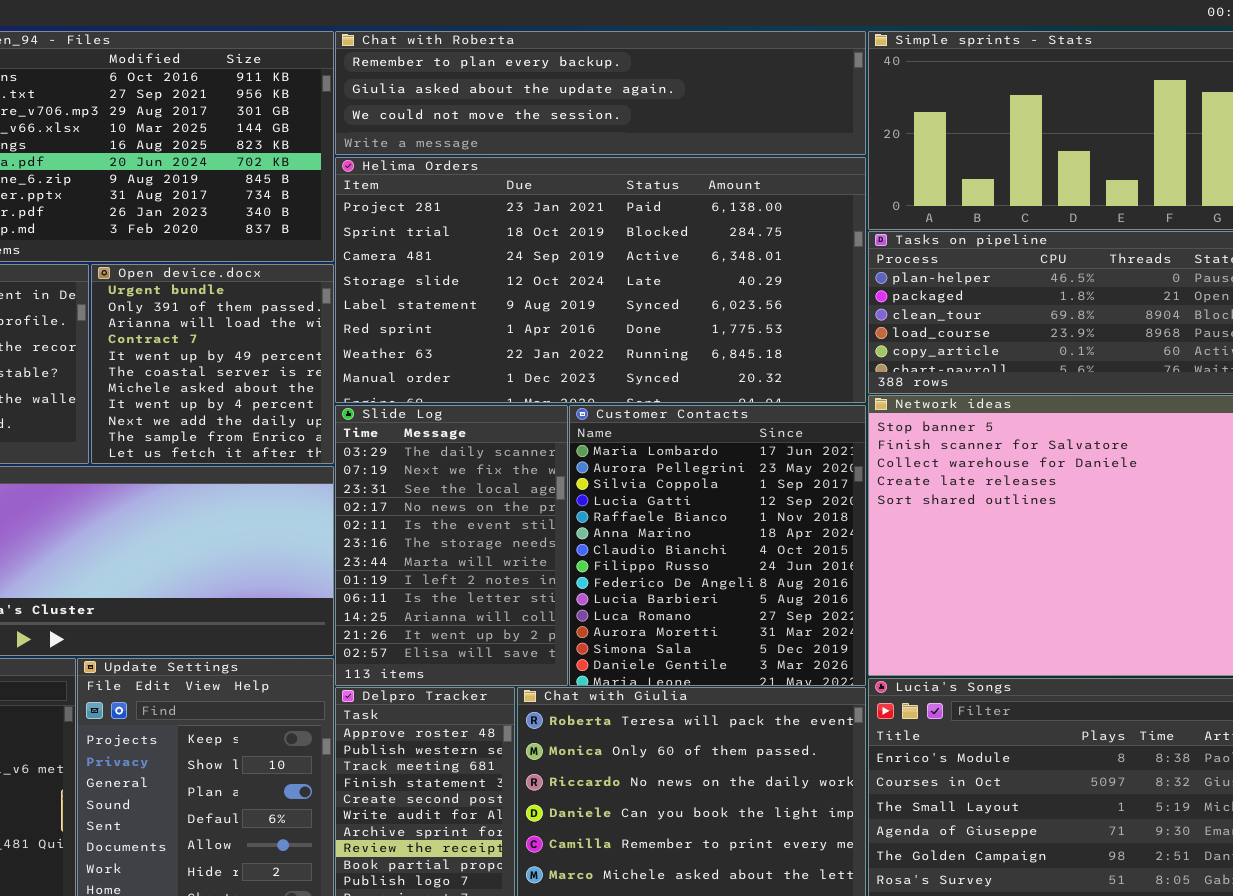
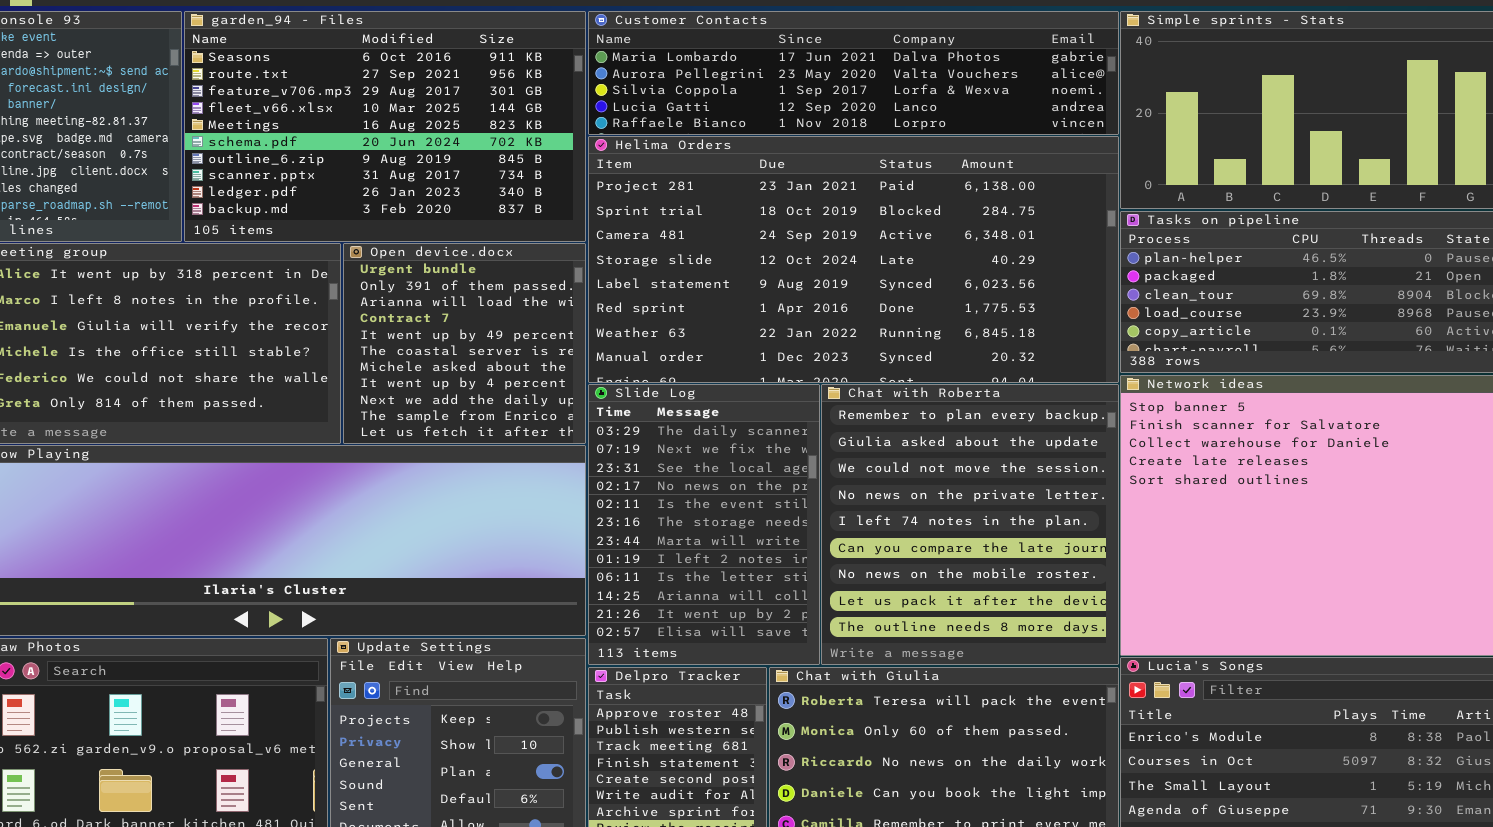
Chat with Roberta: [335,31,866,155] -> [821,384,1119,665], moved, resized
Customer Contacts: [569,405,866,686] -> [588,11,1119,135], moved, resized

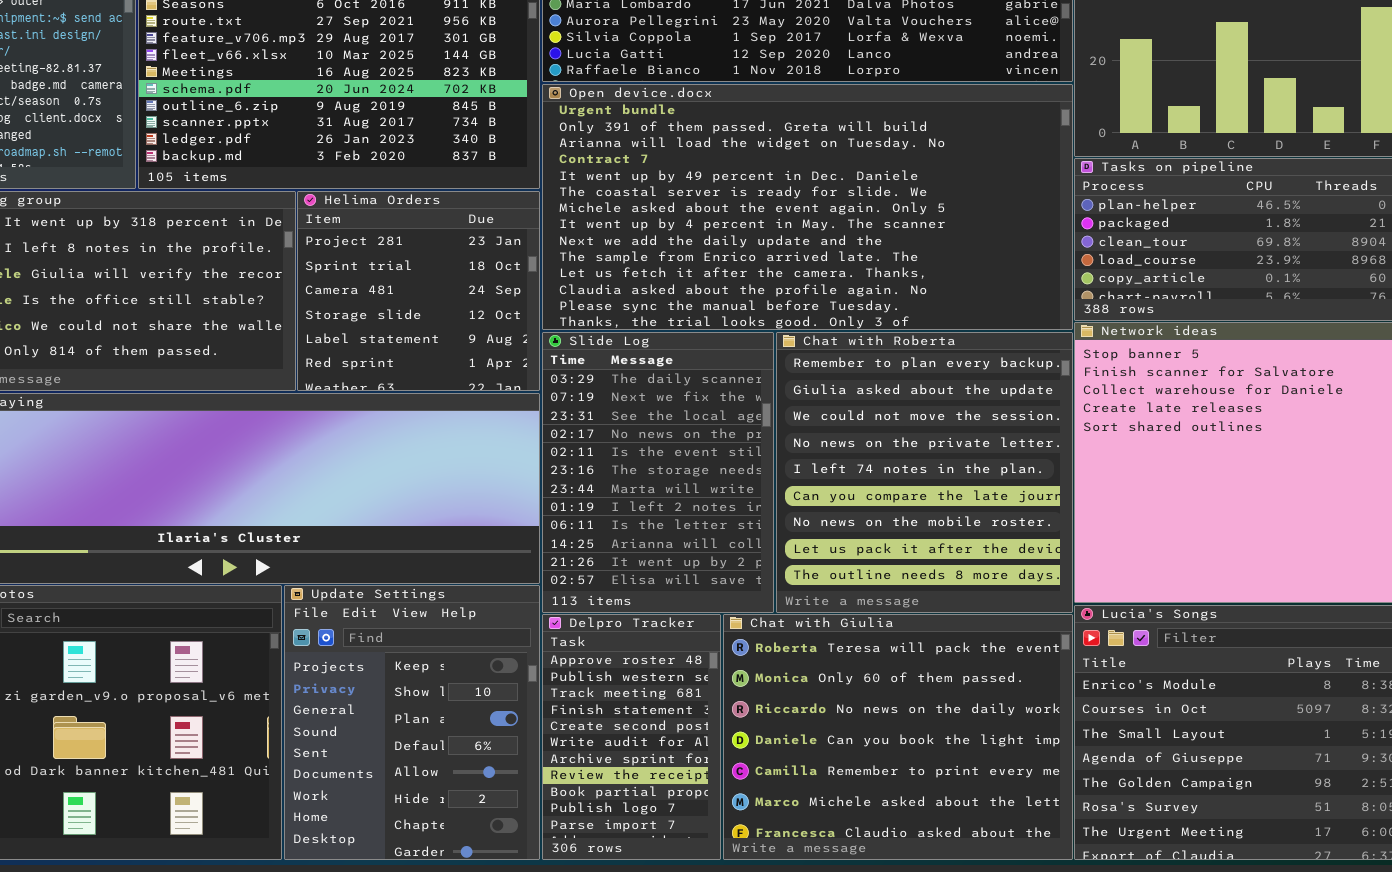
Helima Orders: [588,136,1119,383] -> [297,191,540,391], moved, resized
Open device.docx: [343,243,586,444] -> [542,84,1073,330], moved, resized

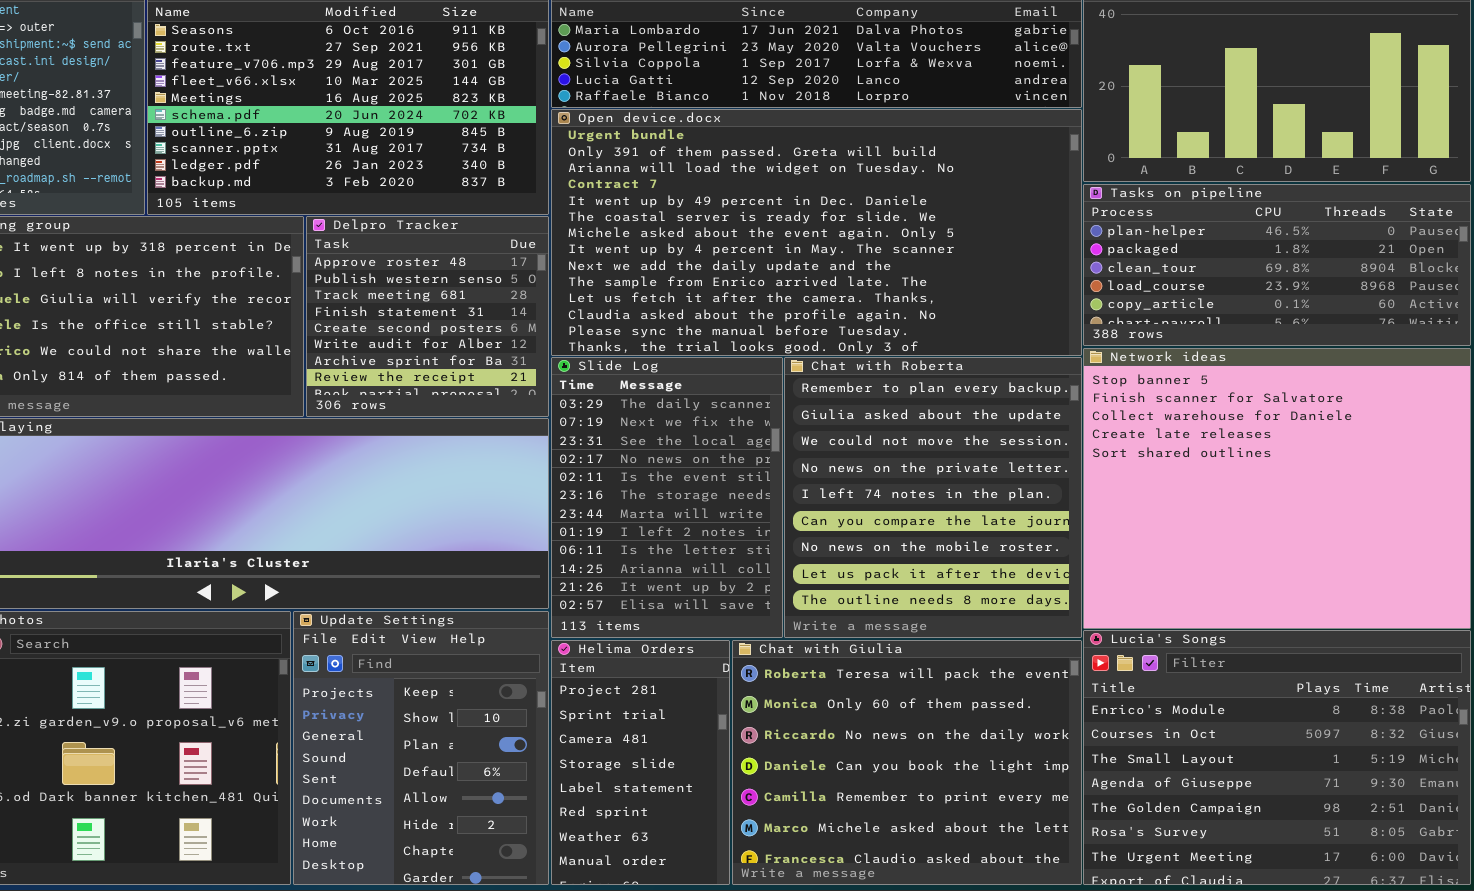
Helima Orders: [297,191,540,391] -> [551,640,730,885], moved, resized
Delpro Tracker: [542,614,721,860] -> [306,216,549,417], moved, resized

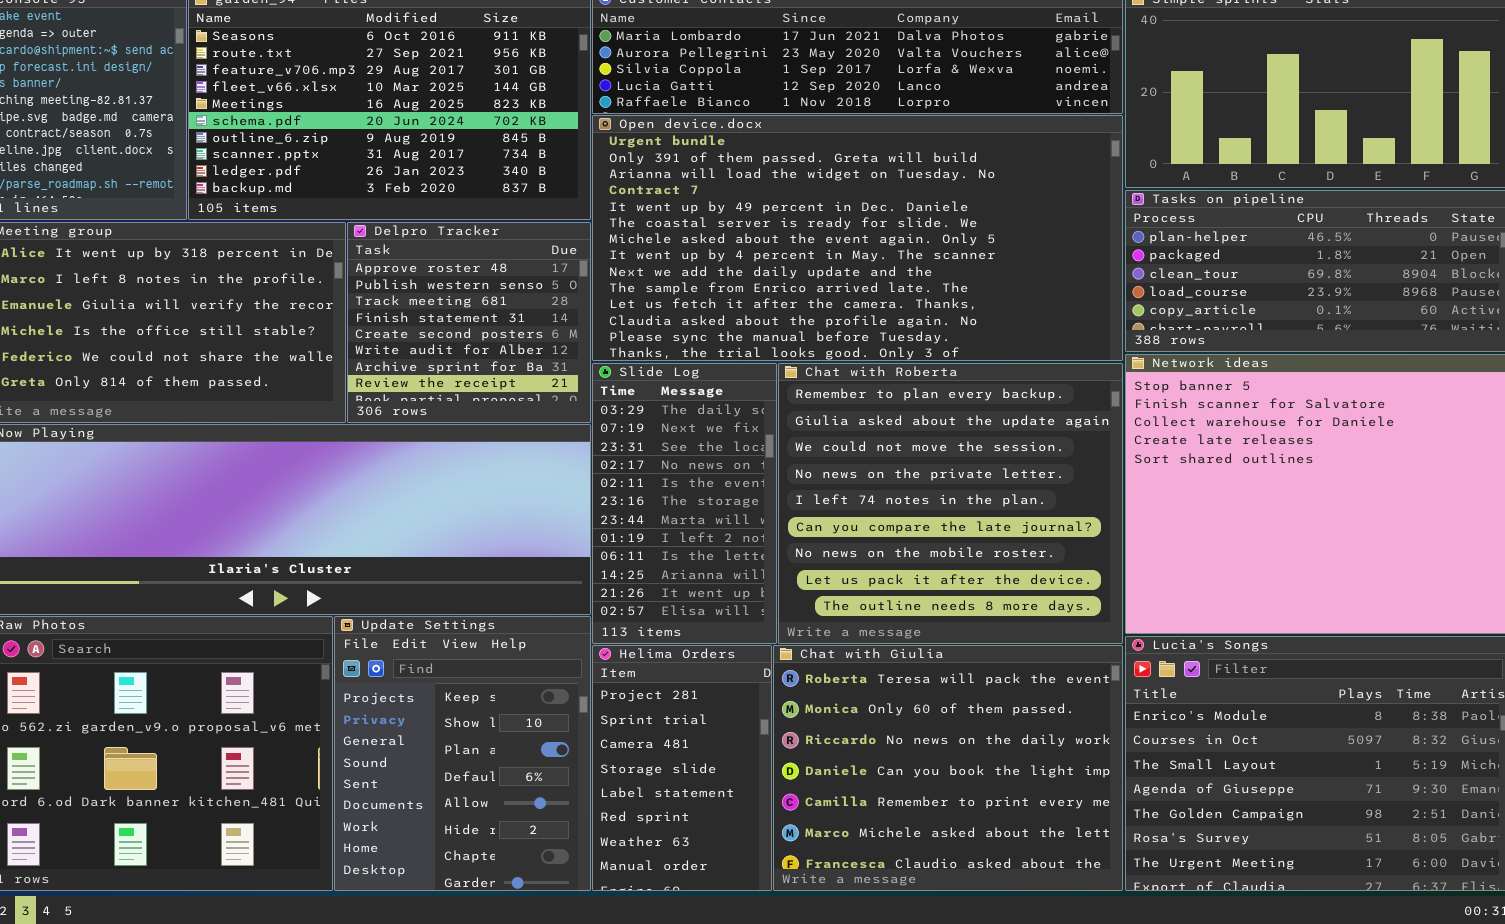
Slide Log: [551,357,783,638] -> [592,363,777,644], resized
Chat with Roberta: [784,357,1082,638] -> [778,363,1123,644], resized

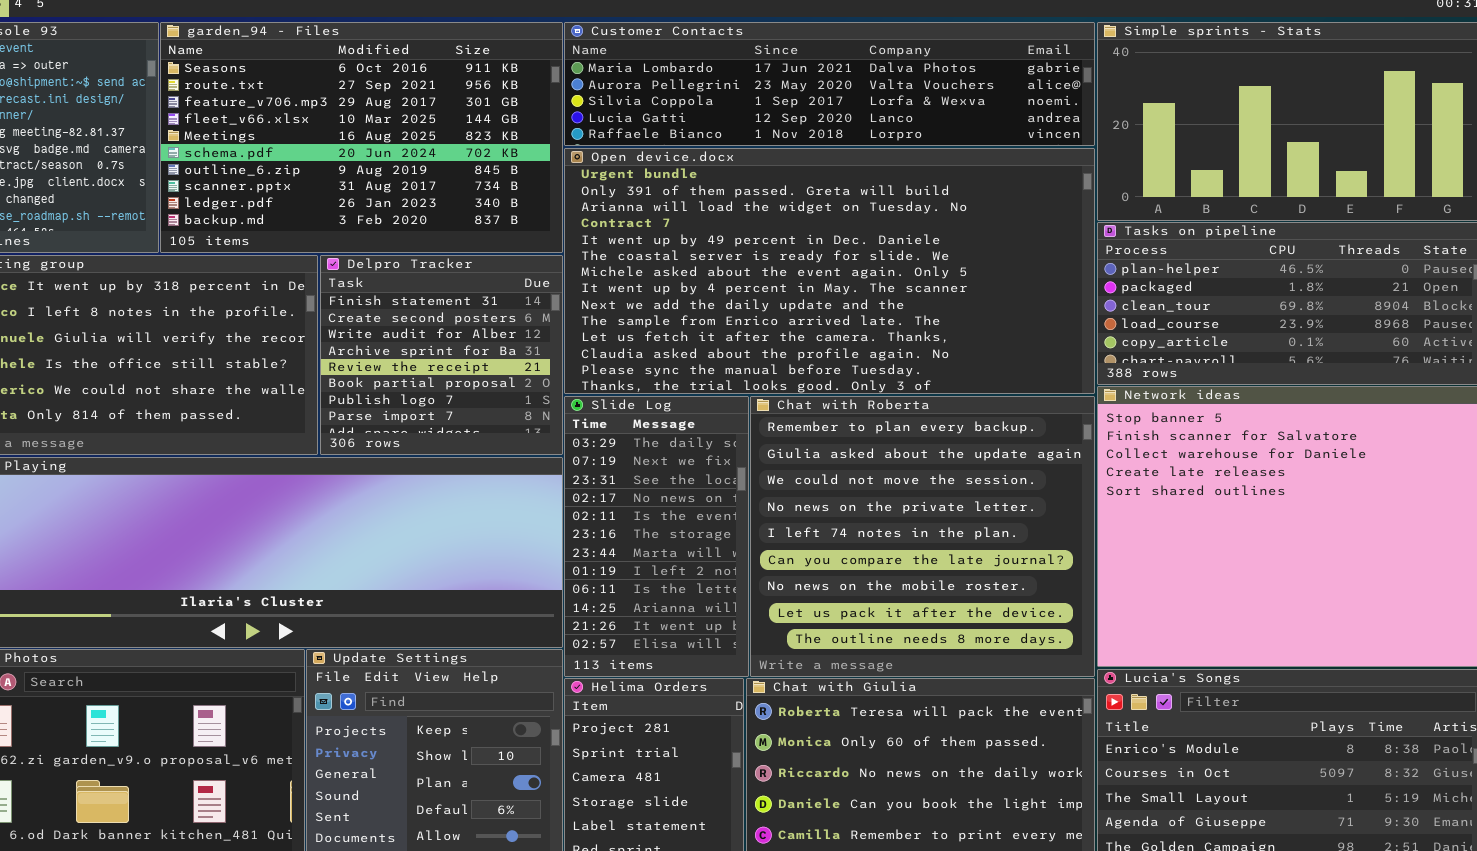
Delpro Tracker: [347,222,591,423] -> [320,255,563,455], scrolled down 3 rows

